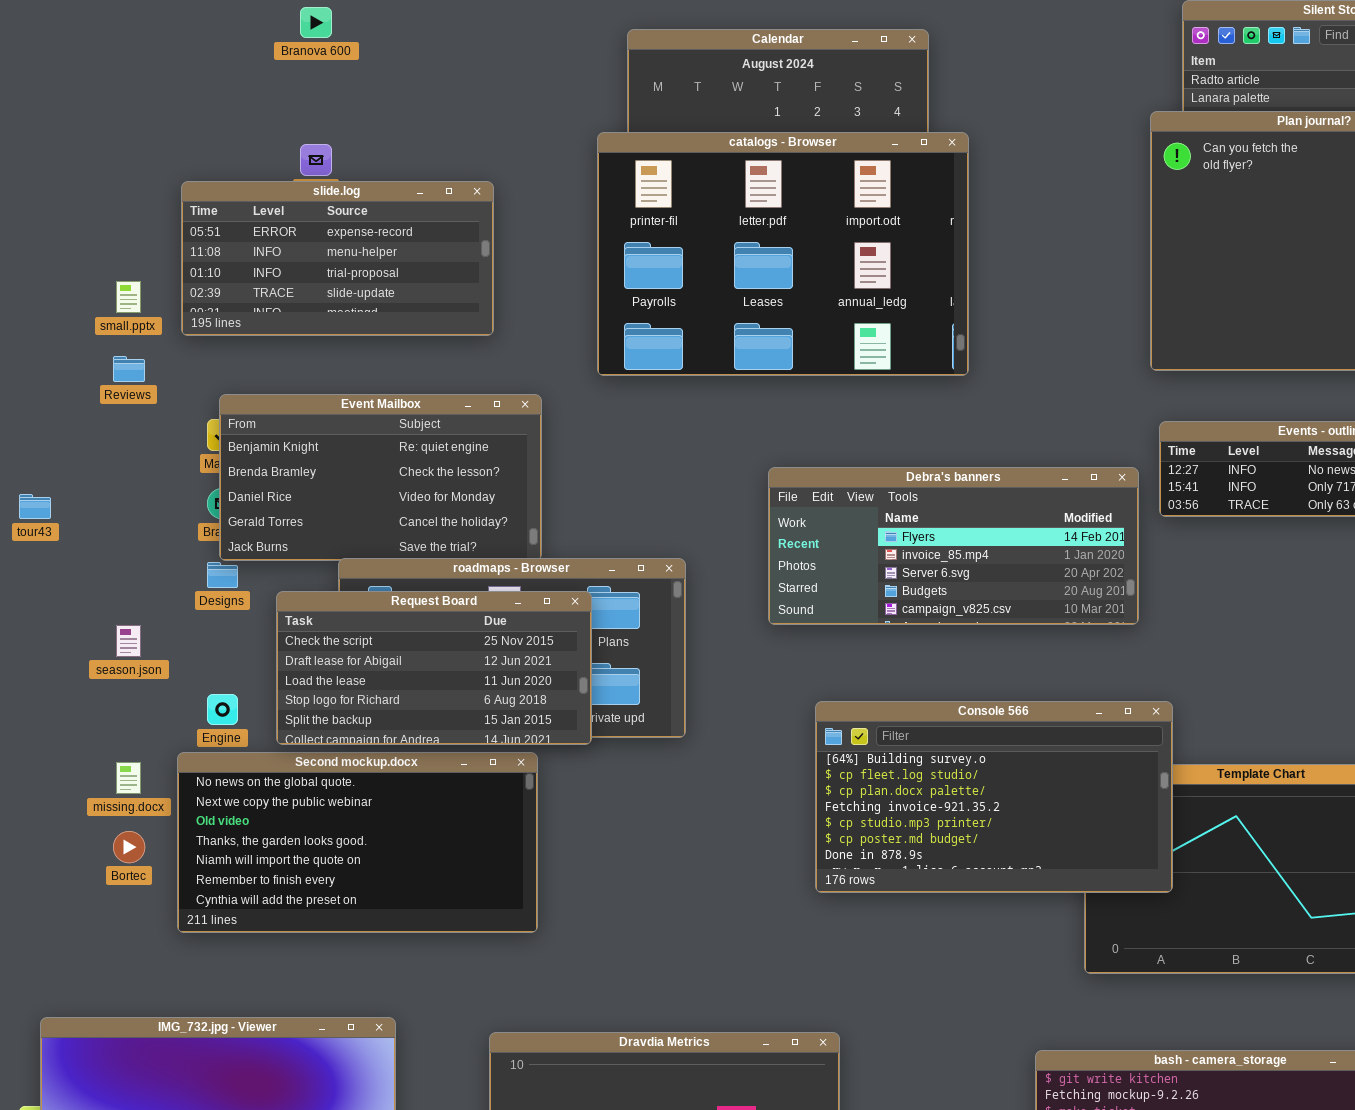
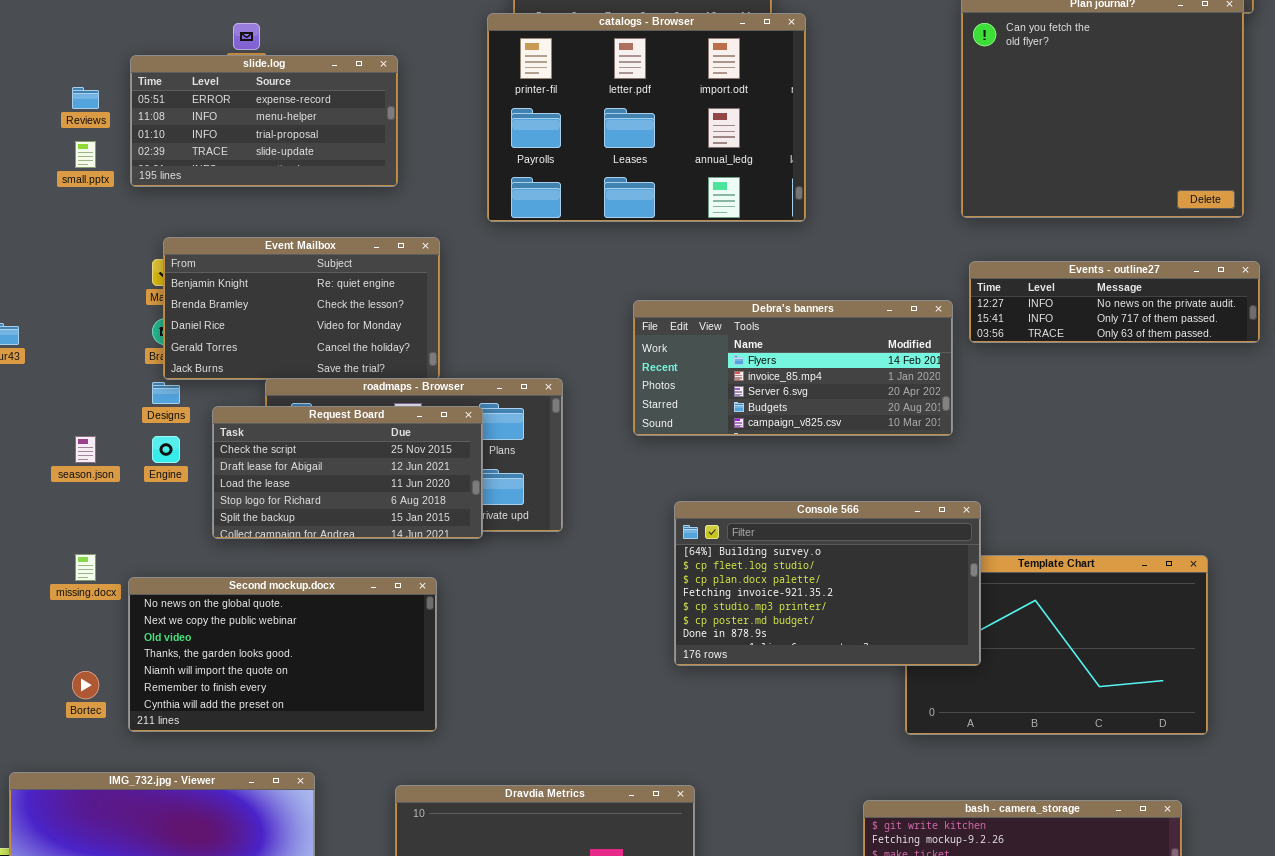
Reviews: [113,356,145,382] -> [72,87,99,109], moved
Engine: [207,694,238,725] -> [152,436,180,463], moved
Second mockup.docx: [177,752,538,933] -> [128,577,437,732], moved
Bortec: [113,831,145,863] -> [72,671,99,699], moved

